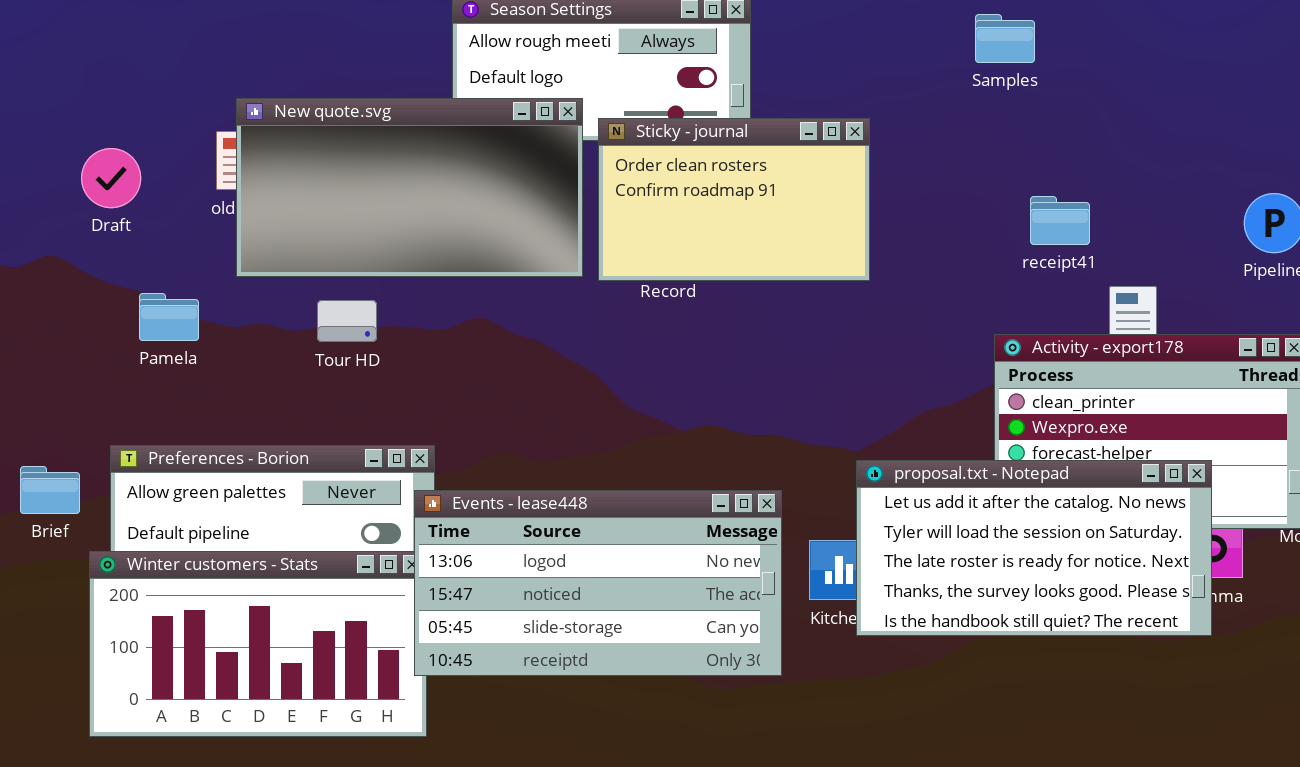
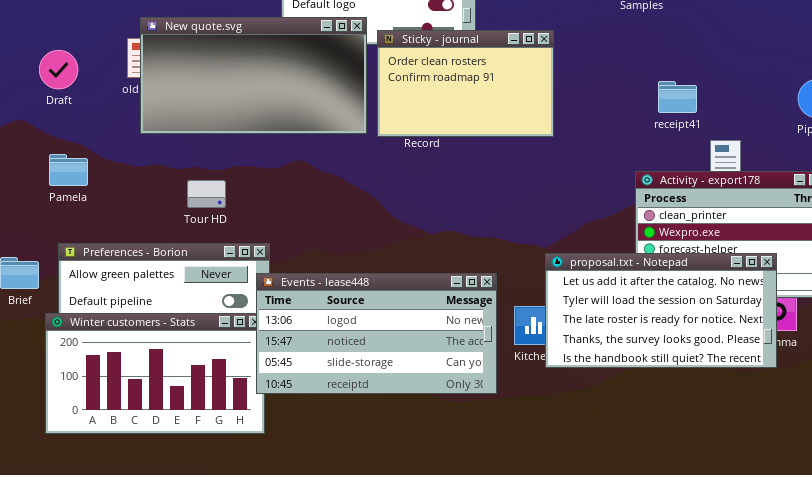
Pamela: [139,293,199,341] -> [49,154,88,186], moved
Tour HD: [317,300,377,342] -> [187,180,226,208], moved

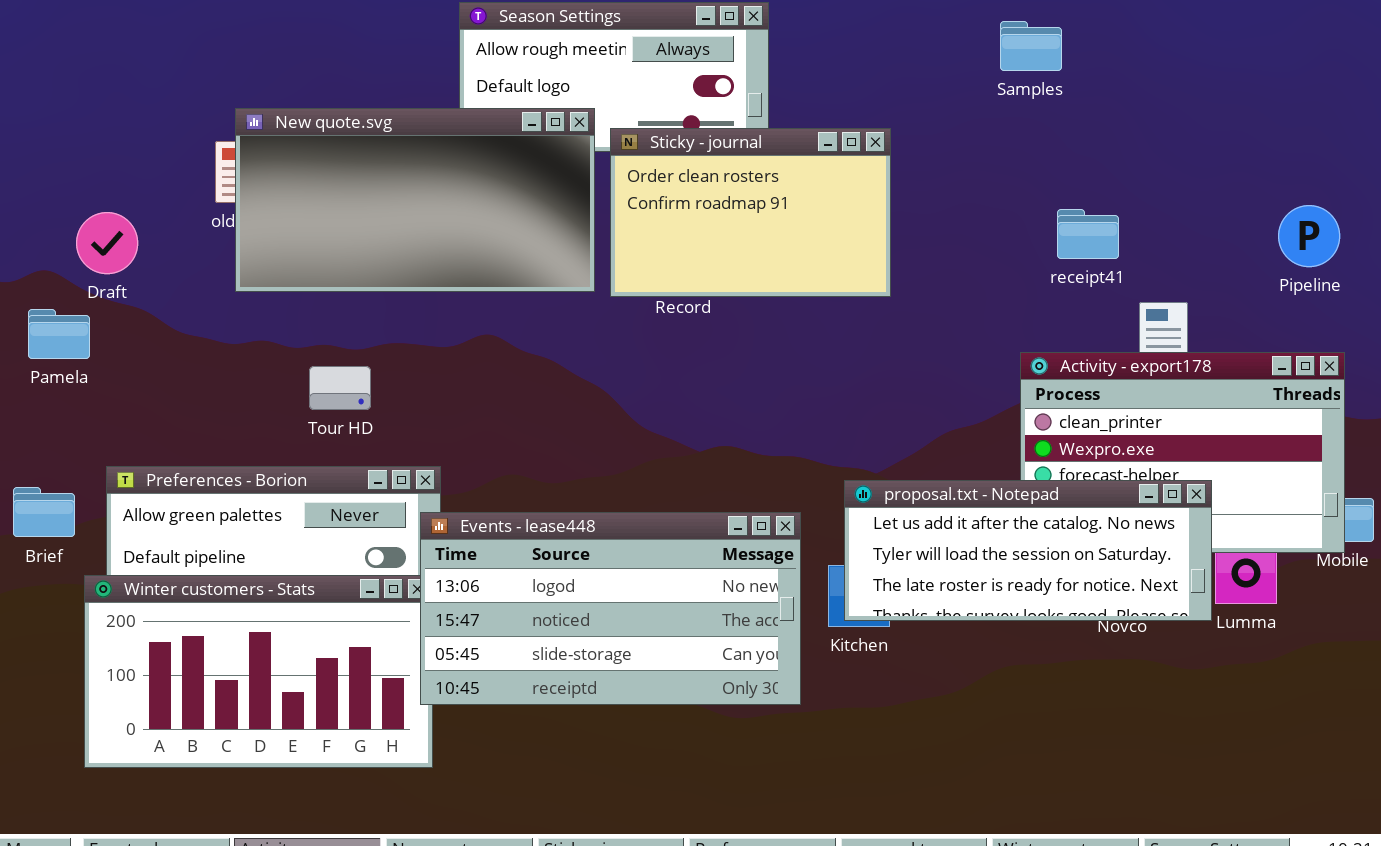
Draft: [39,50,78,89] -> [76,212,138,274], moved
Pamela: [49,154,88,186] -> [28,309,90,359], moved
proposal.txt - Notepad: [545,253,777,368] -> [844,480,1212,621], moved, resized

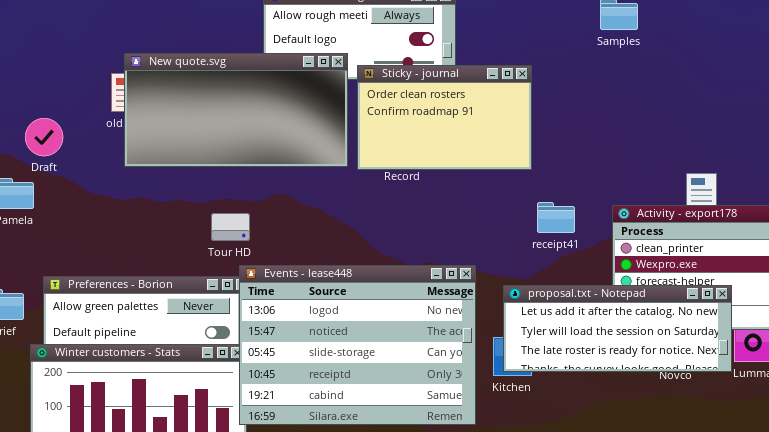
receipt41: [1057,209,1119,259] -> [537,202,575,233], moved
Tour HD: [309,366,371,410] -> [211,213,250,241], moved
Events - lease448: [420,512,801,705] -> [239,265,476,425], resized

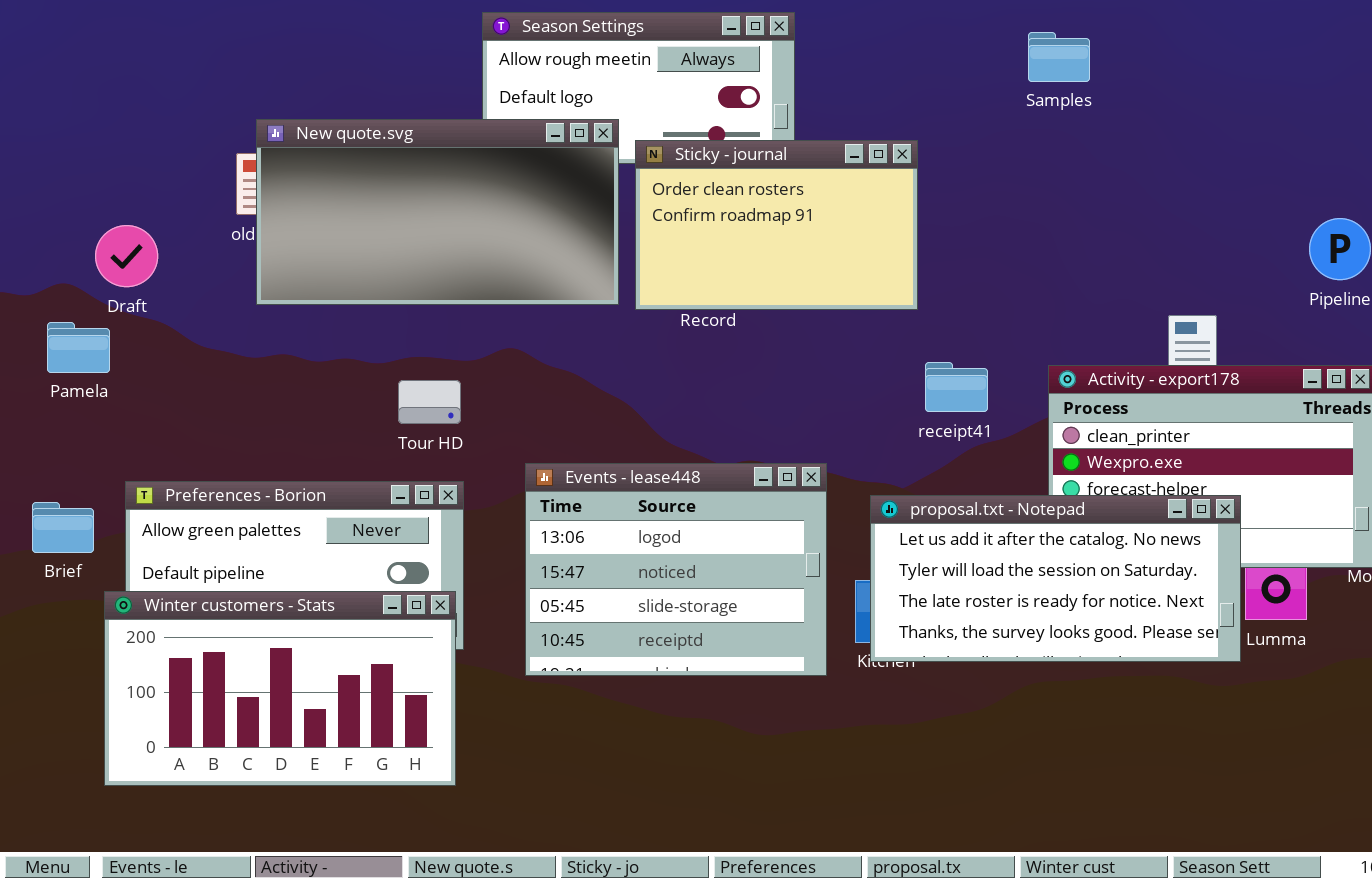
Events - lease448: [239,265,476,425] -> [525,463,827,676], resized
proposal.txt - Notepad: [503,285,732,372] -> [870,495,1241,662], resized

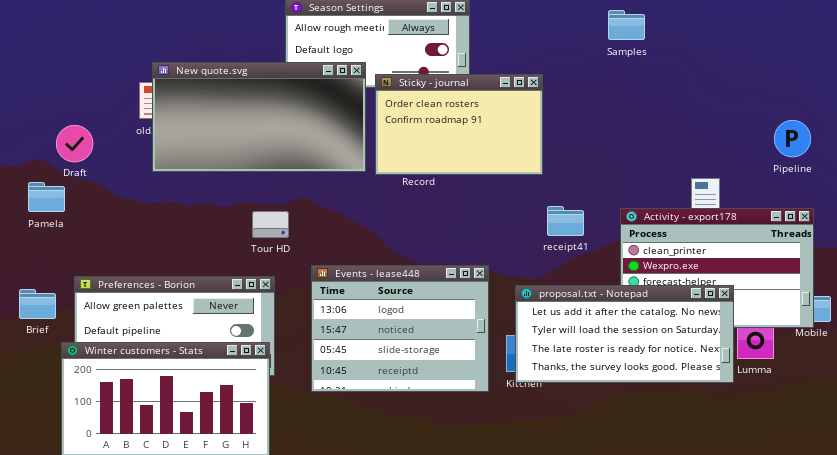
Tour HD: [398,380,461,424] -> [252,211,289,238], moved

